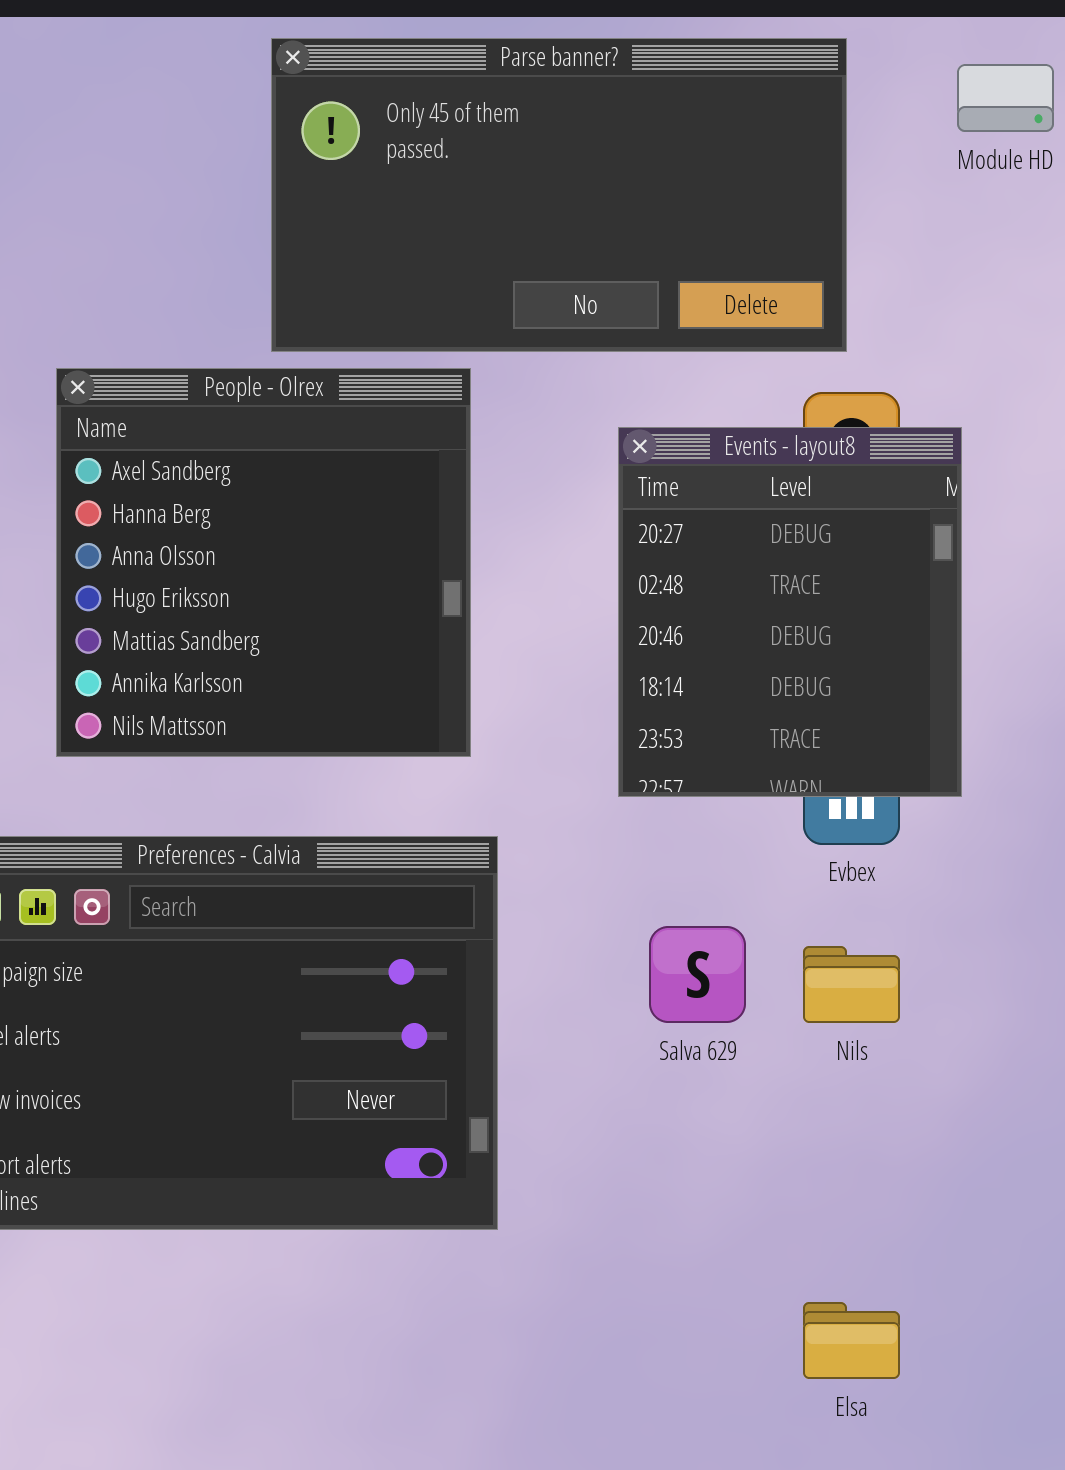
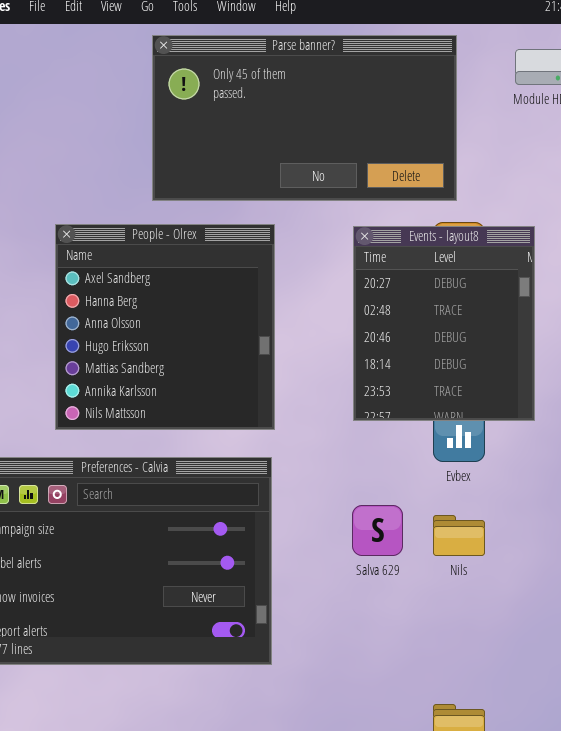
People - Olrex: [56,368,471,757] -> [55,224,275,430], moved
Events - layout8: [618,427,962,797] -> [353,226,535,421], moved

